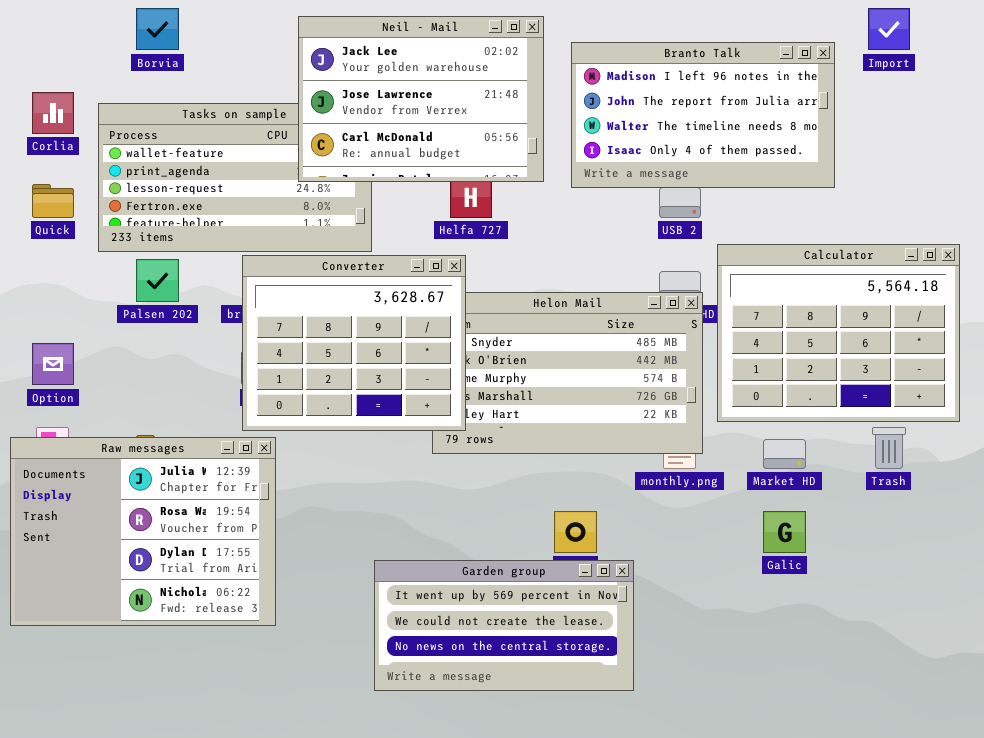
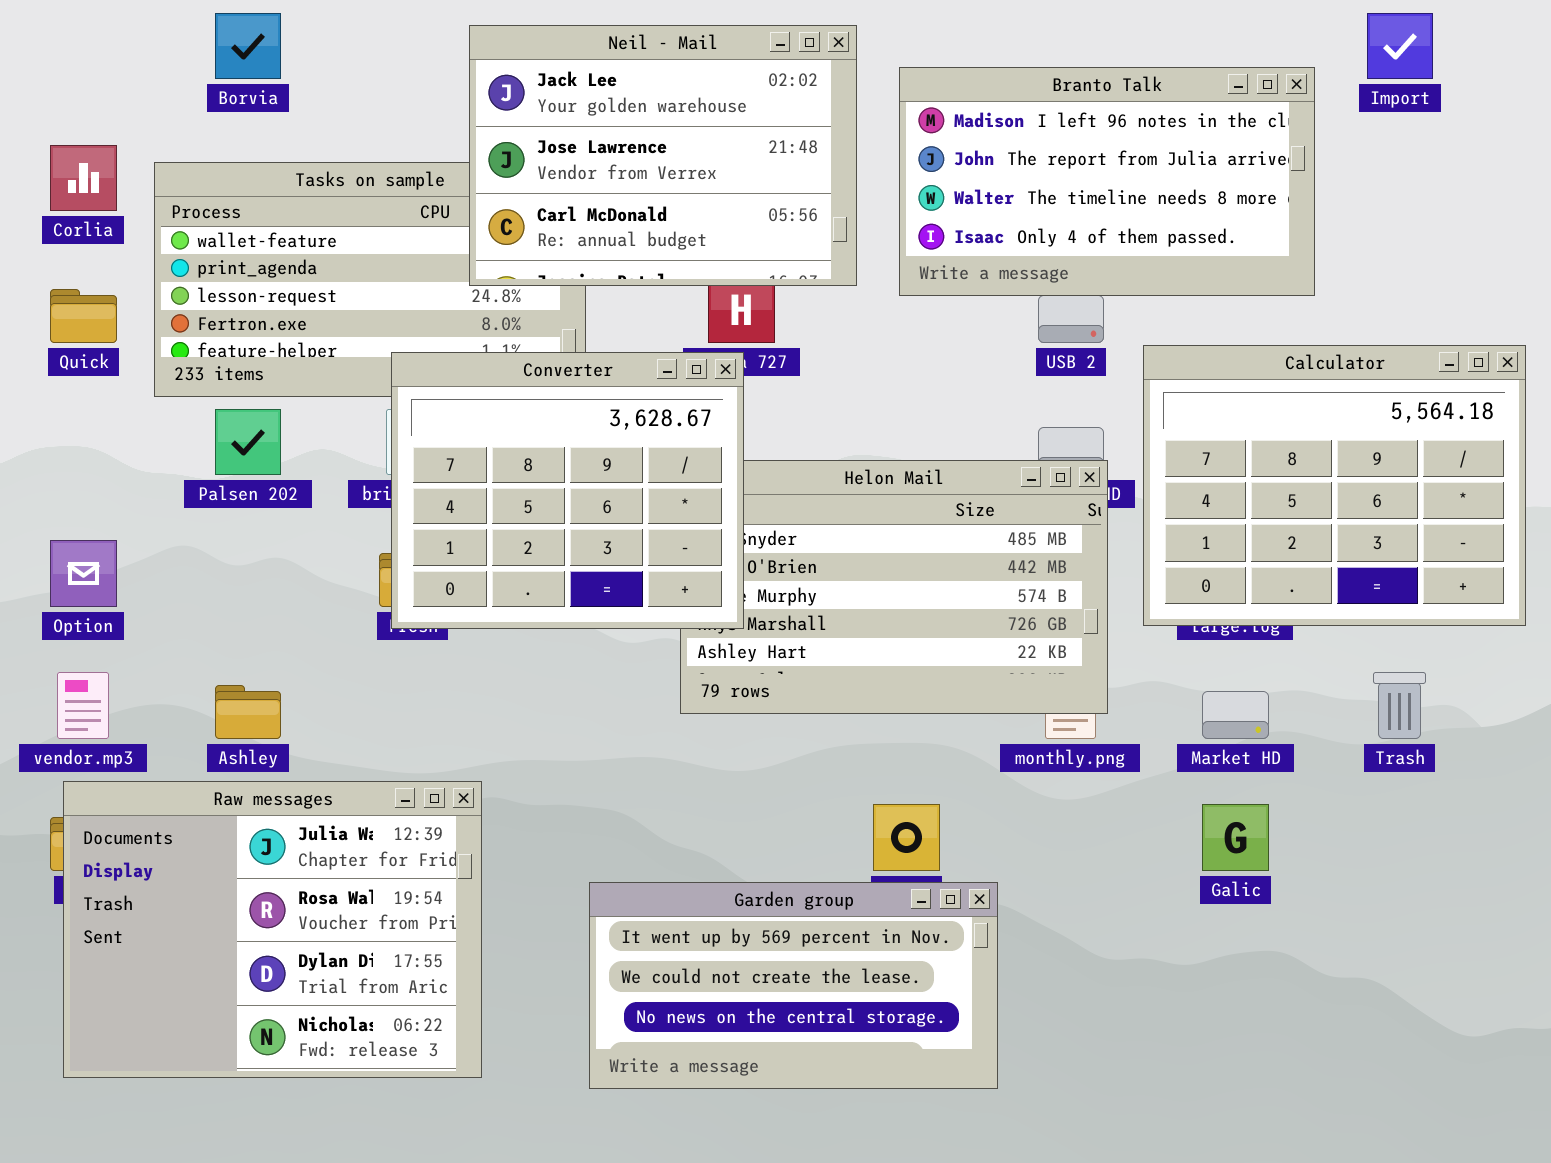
Calculator: [717,244,960,422] -> [1143,345,1526,626], moved
Converter: [242,255,466,431] -> [391,352,744,629], moved
Raw messages: [10,437,276,626] -> [63,781,482,1078], moved

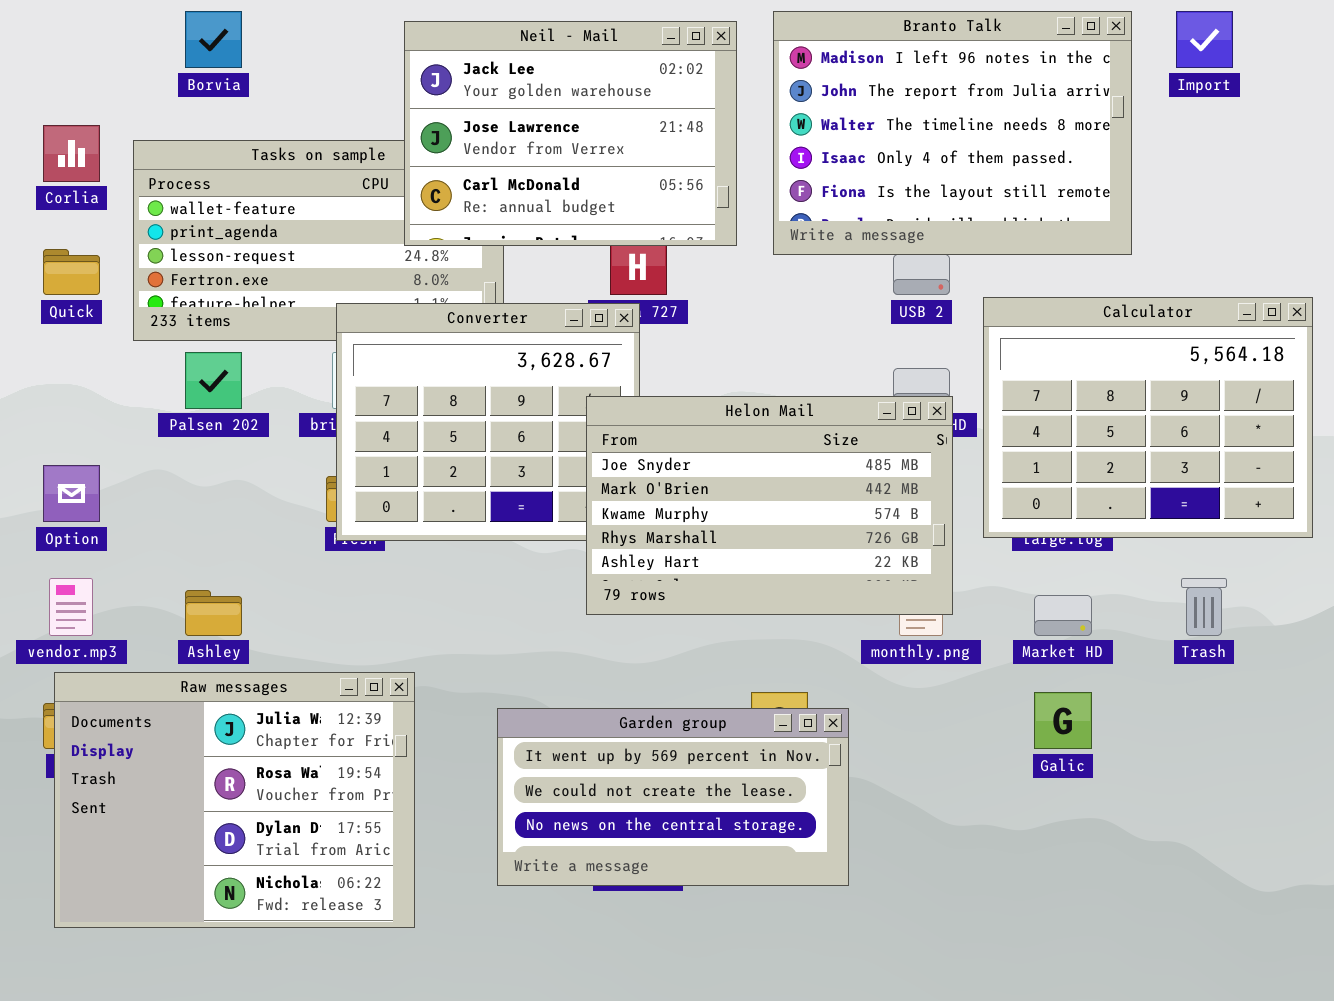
Branto Talk: [899,67,1315,296] -> [773,11,1132,255], resized
Helon Mail: [680,460,1108,714] -> [586,396,953,615], raised
Garden group: [589,882,998,1089] -> [497,708,849,886], moved

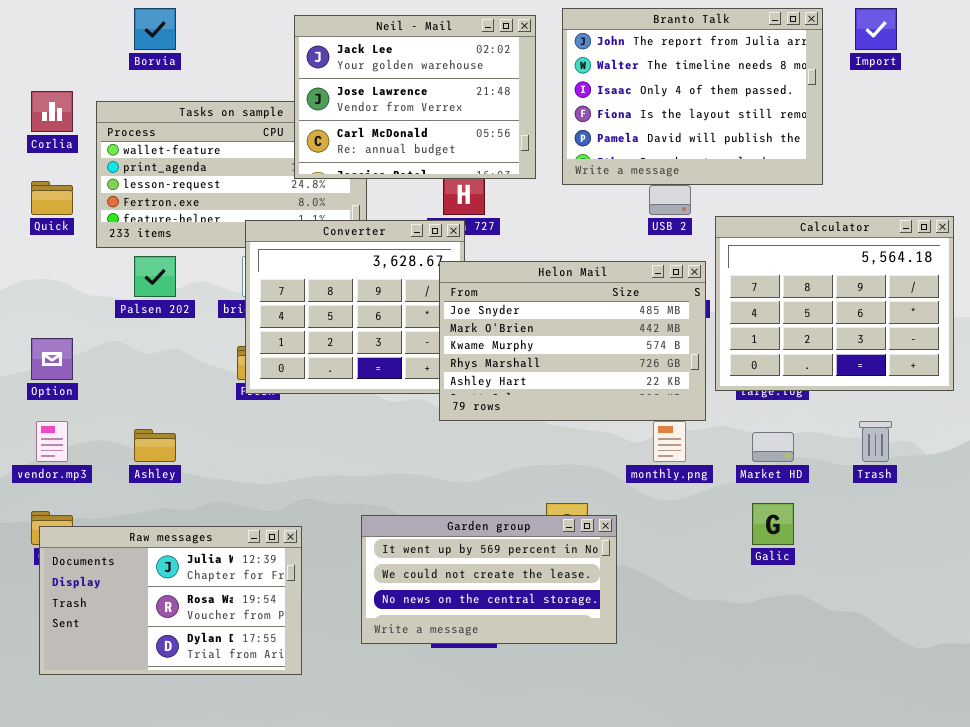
Branto Talk: [773,11,1132,255] -> [562,8,823,185], scrolled down 1 row
Helon Mail: [586,396,953,615] -> [439,261,706,421], moved
Raw messages: [54,672,415,928] -> [39,526,302,675], resized

